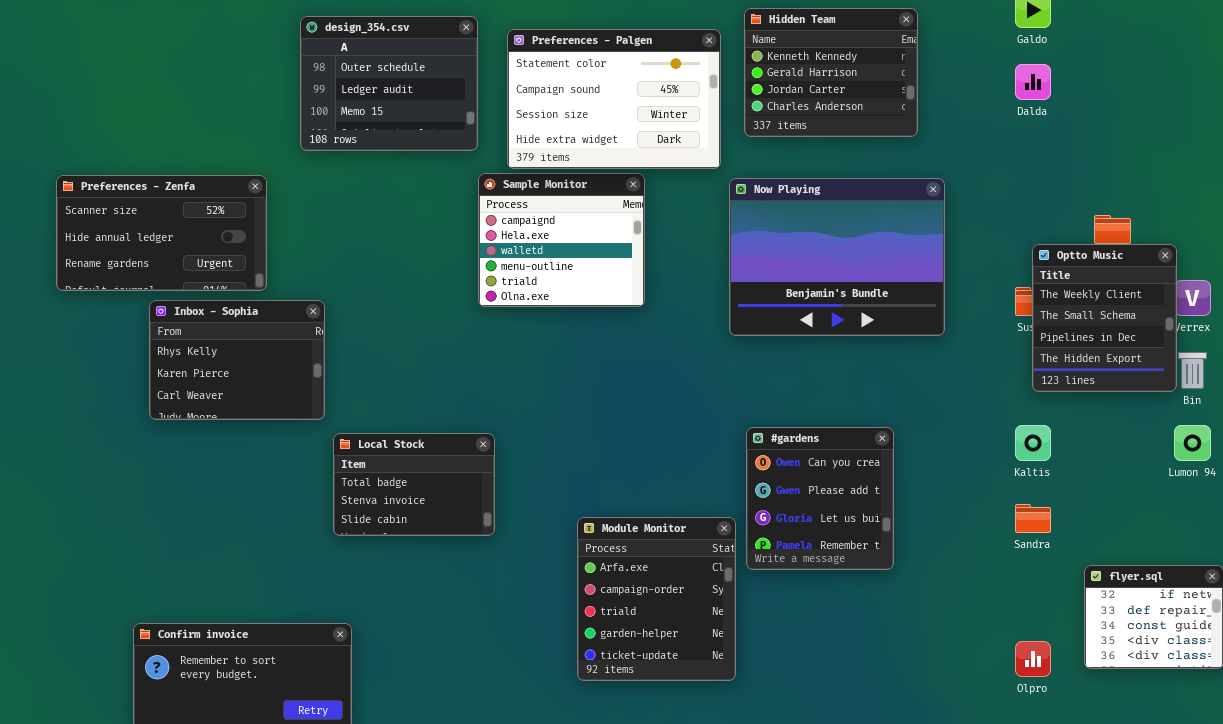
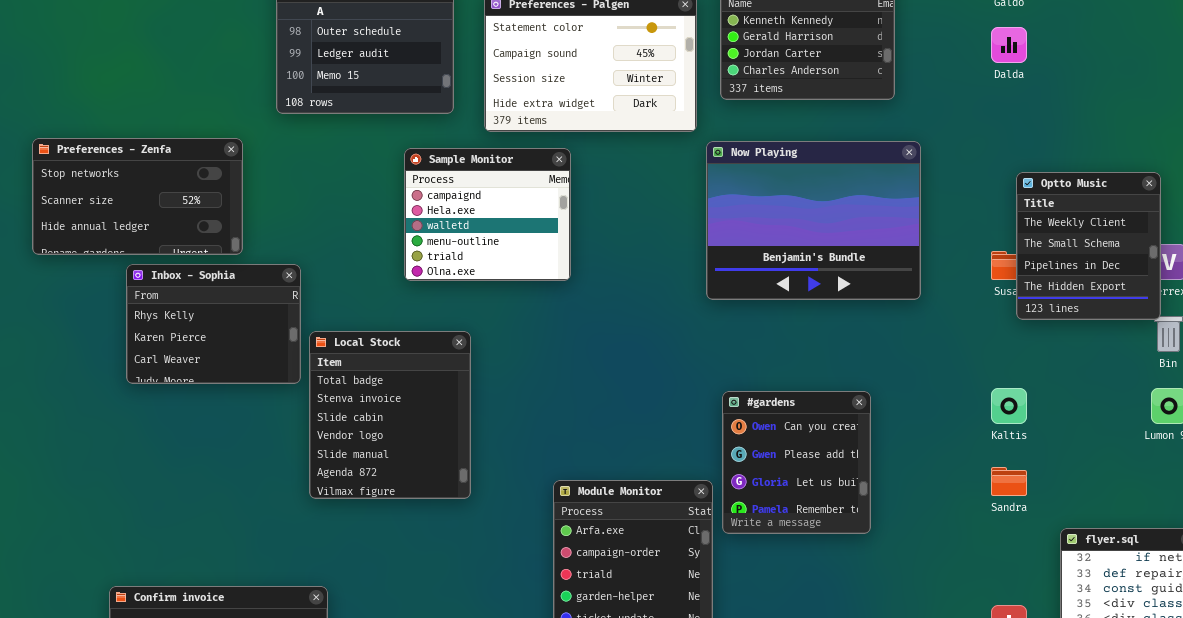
Sample Monitor: [478,173,645,307] -> [404,148,571,281], moved
Preferences - Zenfa: [56,175,267,291] -> [32,138,243,255], scrolled up 1 row
Optto Music: [1032,244,1177,392] -> [1016,172,1161,320], moved
Local Stock: [333,433,495,536] -> [309,331,471,499], resized

